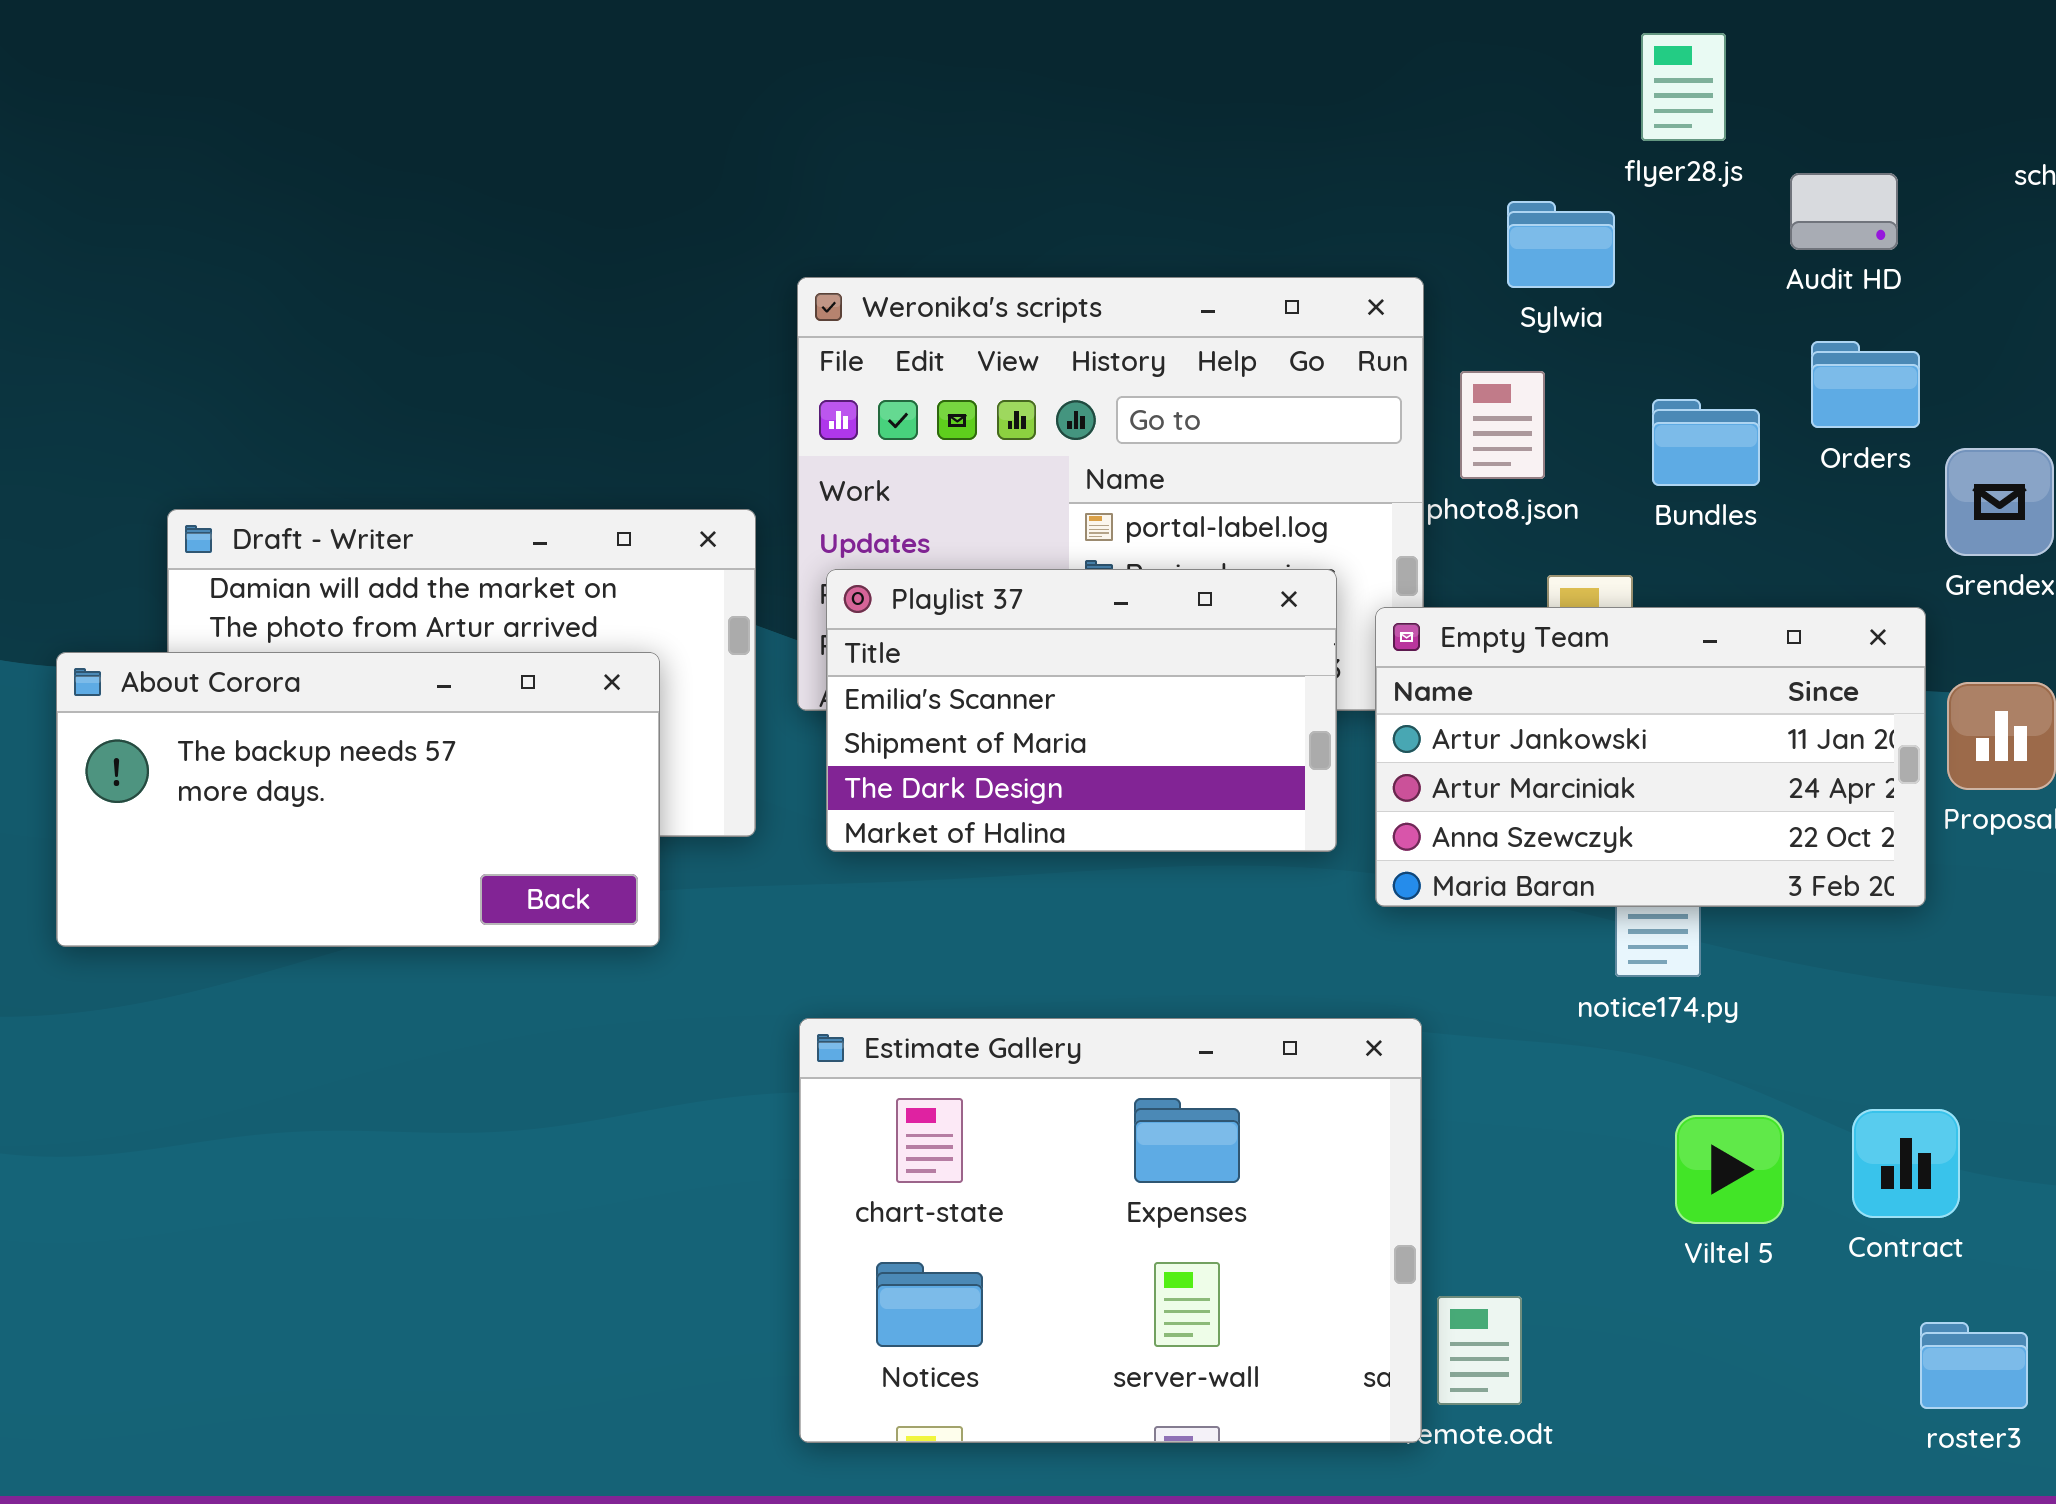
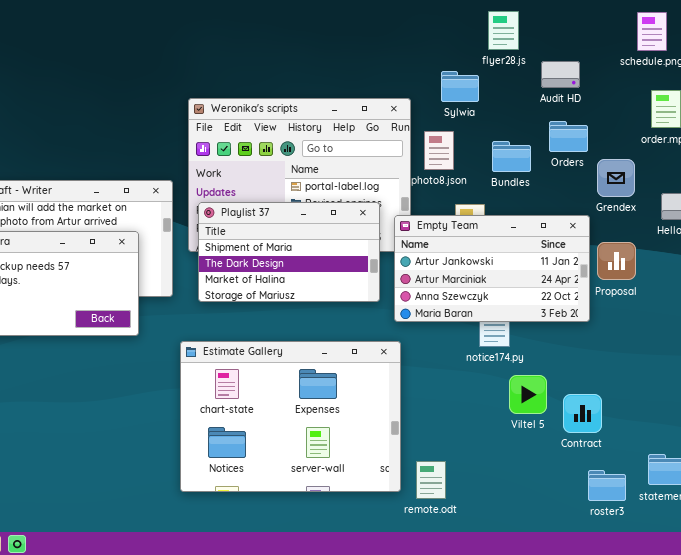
Playlist 37: [826,569,1337,852] -> [198,202,380,302], scrolled down 1 row
Estimate Gallery: [799,1018,1422,1443] -> [180,341,401,492], moved
Viltel 5: [1675,1115,1784,1224] -> [509,375,547,414], moved

